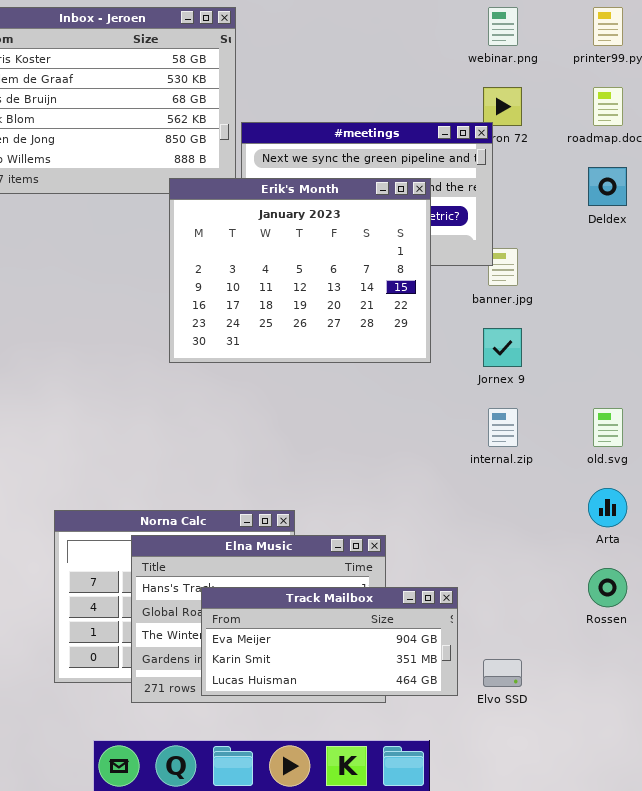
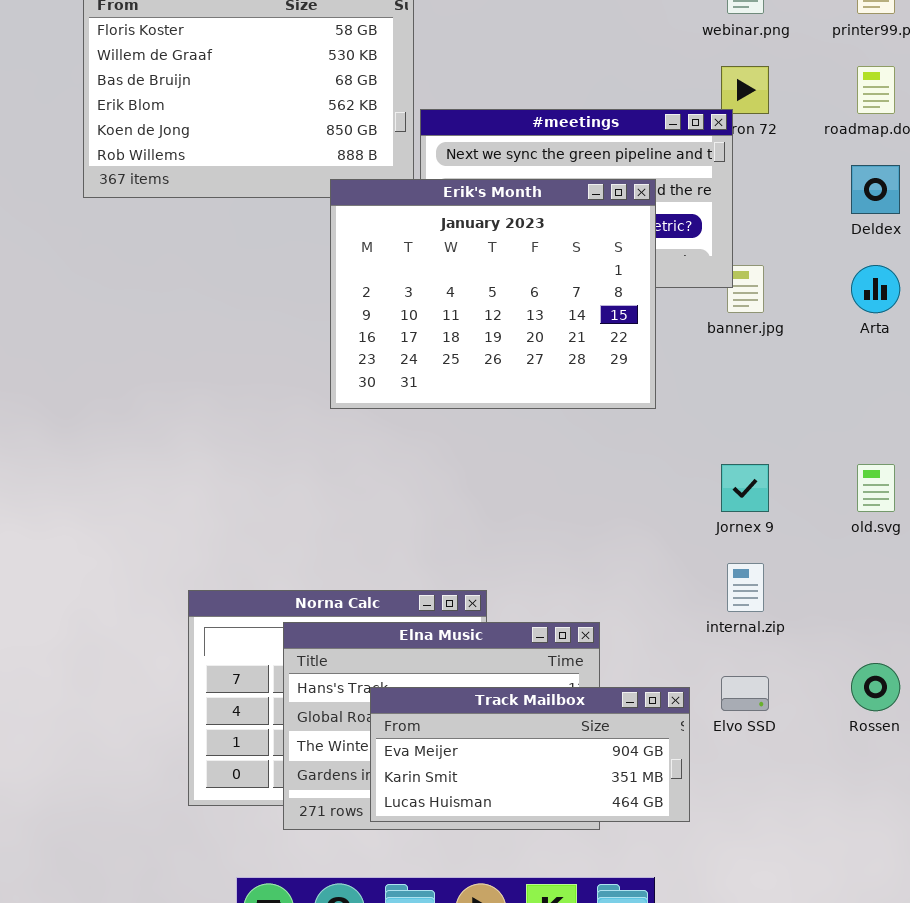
Jornex 9: [483,328,522,367] -> [721,464,769,512], moved
internal.zip: [488,408,518,447] -> [727,563,764,612], moved
Arta: [588,488,627,527] -> [851,265,900,313], moved
Elvo SSD: [483,659,522,687] -> [721,676,769,711], moved

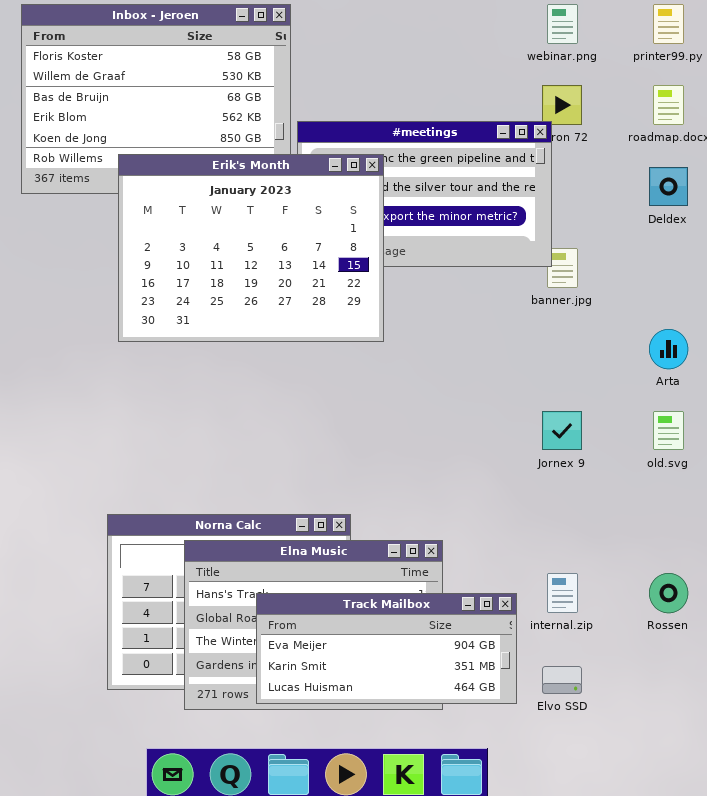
Erik's Month: [330,179,656,409] -> [118,154,384,342], moved
Arta: [851,265,900,313] -> [649,329,688,369], moved
internal.zip: [727,563,764,612] -> [547,573,578,613], moved
Elvo SSD: [721,676,769,711] -> [542,666,582,694], moved

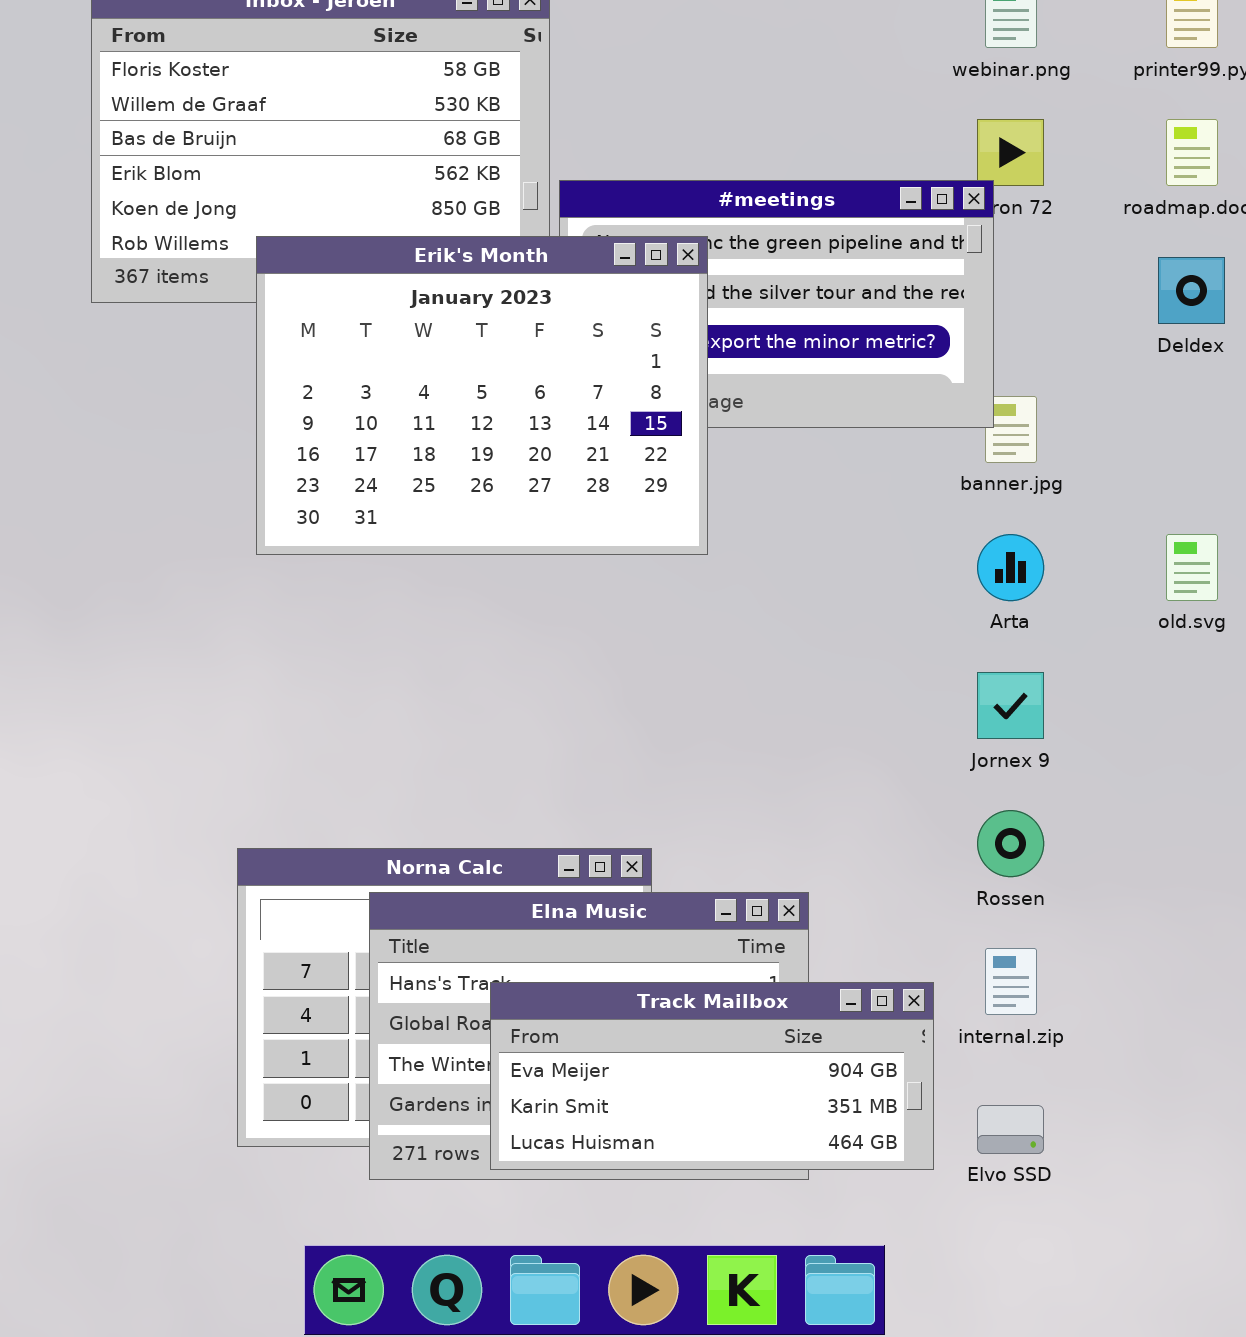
Arta: [649,329,688,369] -> [977,534,1044,601], moved
old.svg: [653,411,684,450] -> [1166,534,1218,601], moved
Rossen: [649,573,688,613] -> [977,810,1044,877], moved

